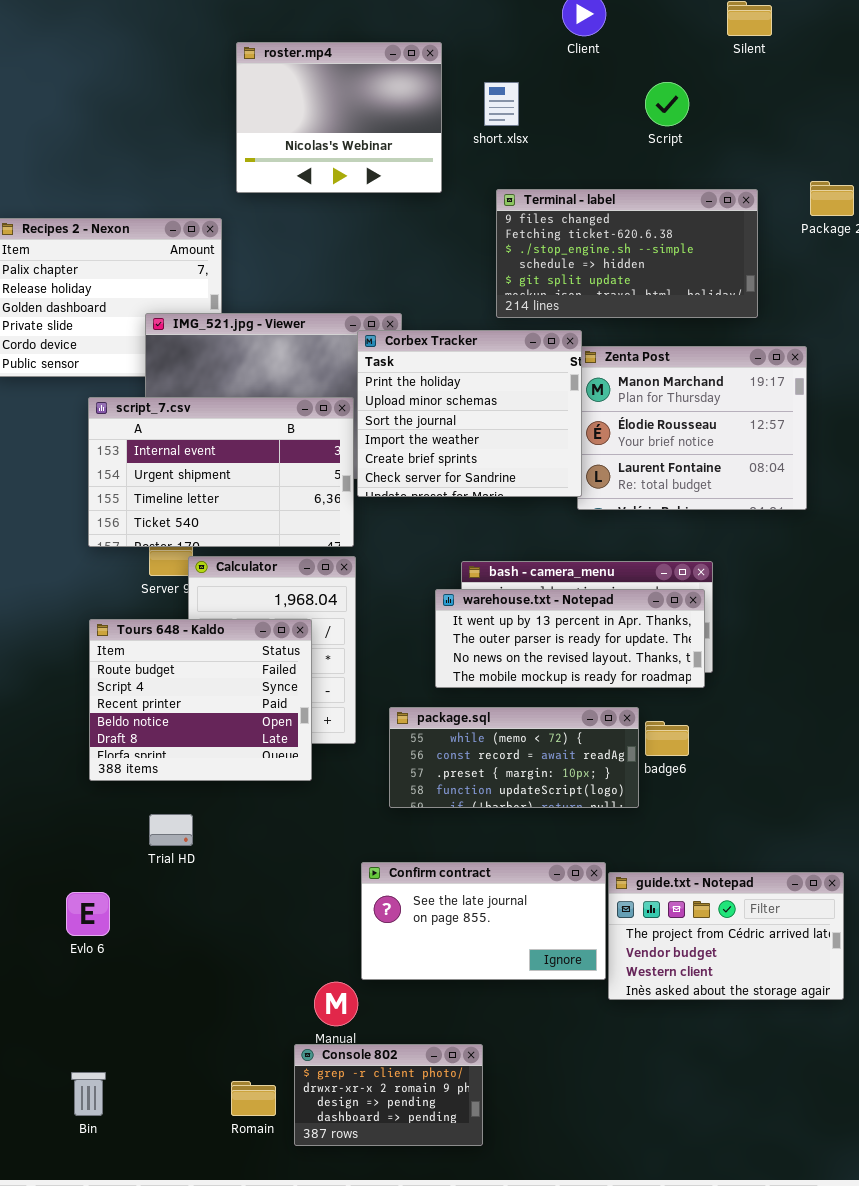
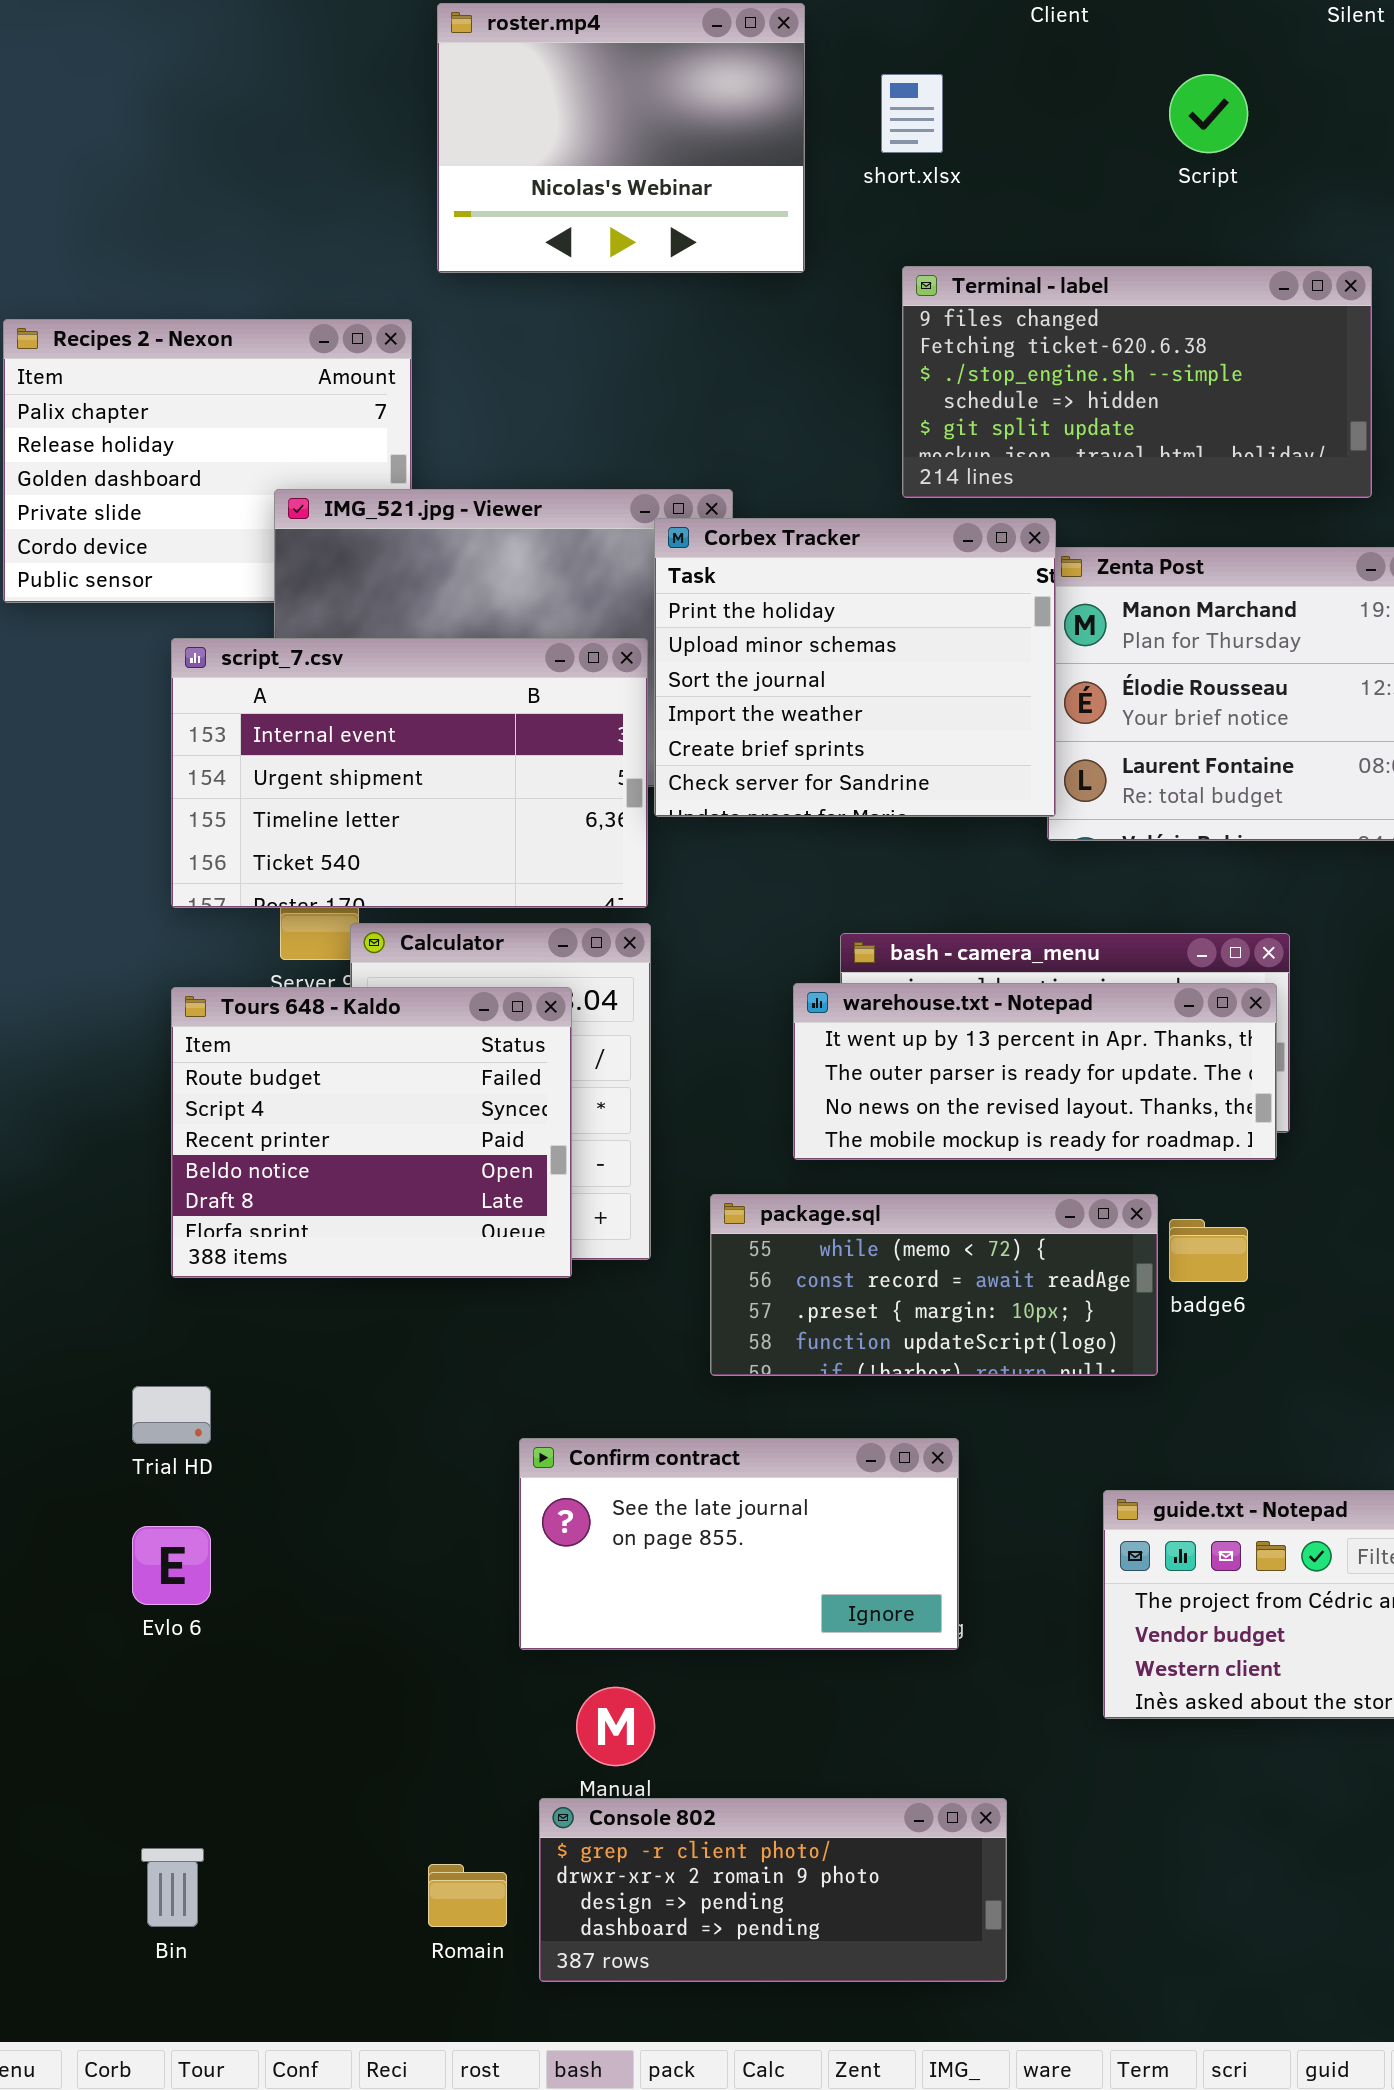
Tours 648 - Kaldo: [89,619,312,781] -> [171,987,572,1278], moved
Trial HD: [149,814,193,846] -> [132,1386,211,1444], moved
Confirm contract: [361,862,606,980] -> [519,1438,959,1650], moved
Console 802: [294,1044,483,1146] -> [539,1798,1007,1982], resized

